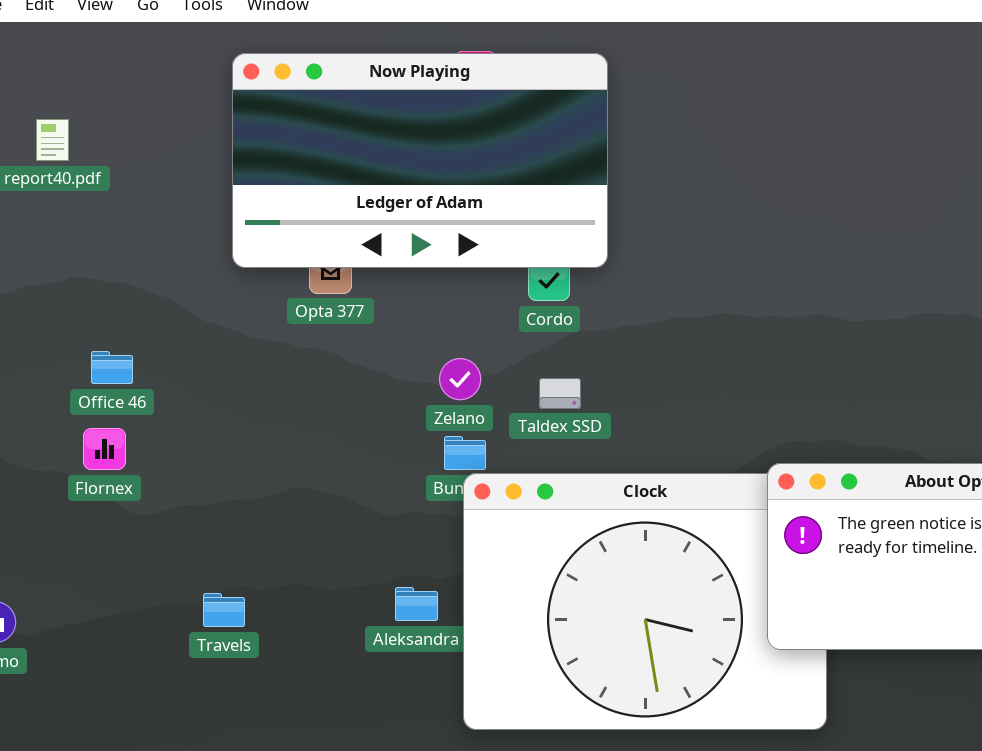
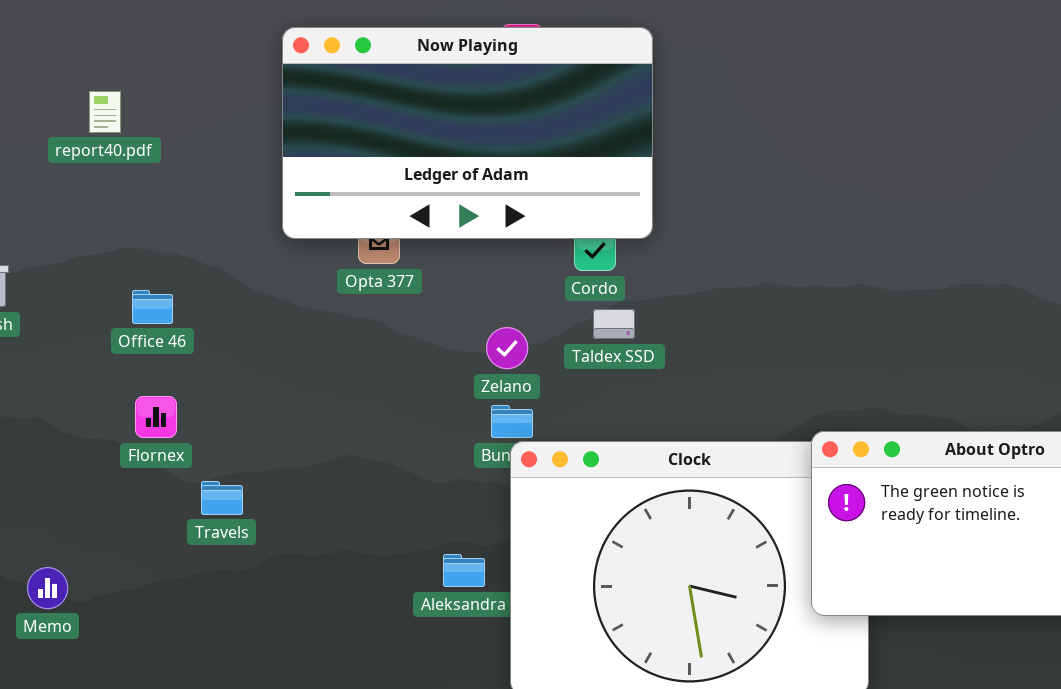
Office 46: [91,351,133,384] -> [132,290,173,324], moved
Taldex SSD: [539,378,581,409] -> [593,309,635,339], moved
Travels: [203,593,245,627] -> [201,481,243,515], moved

